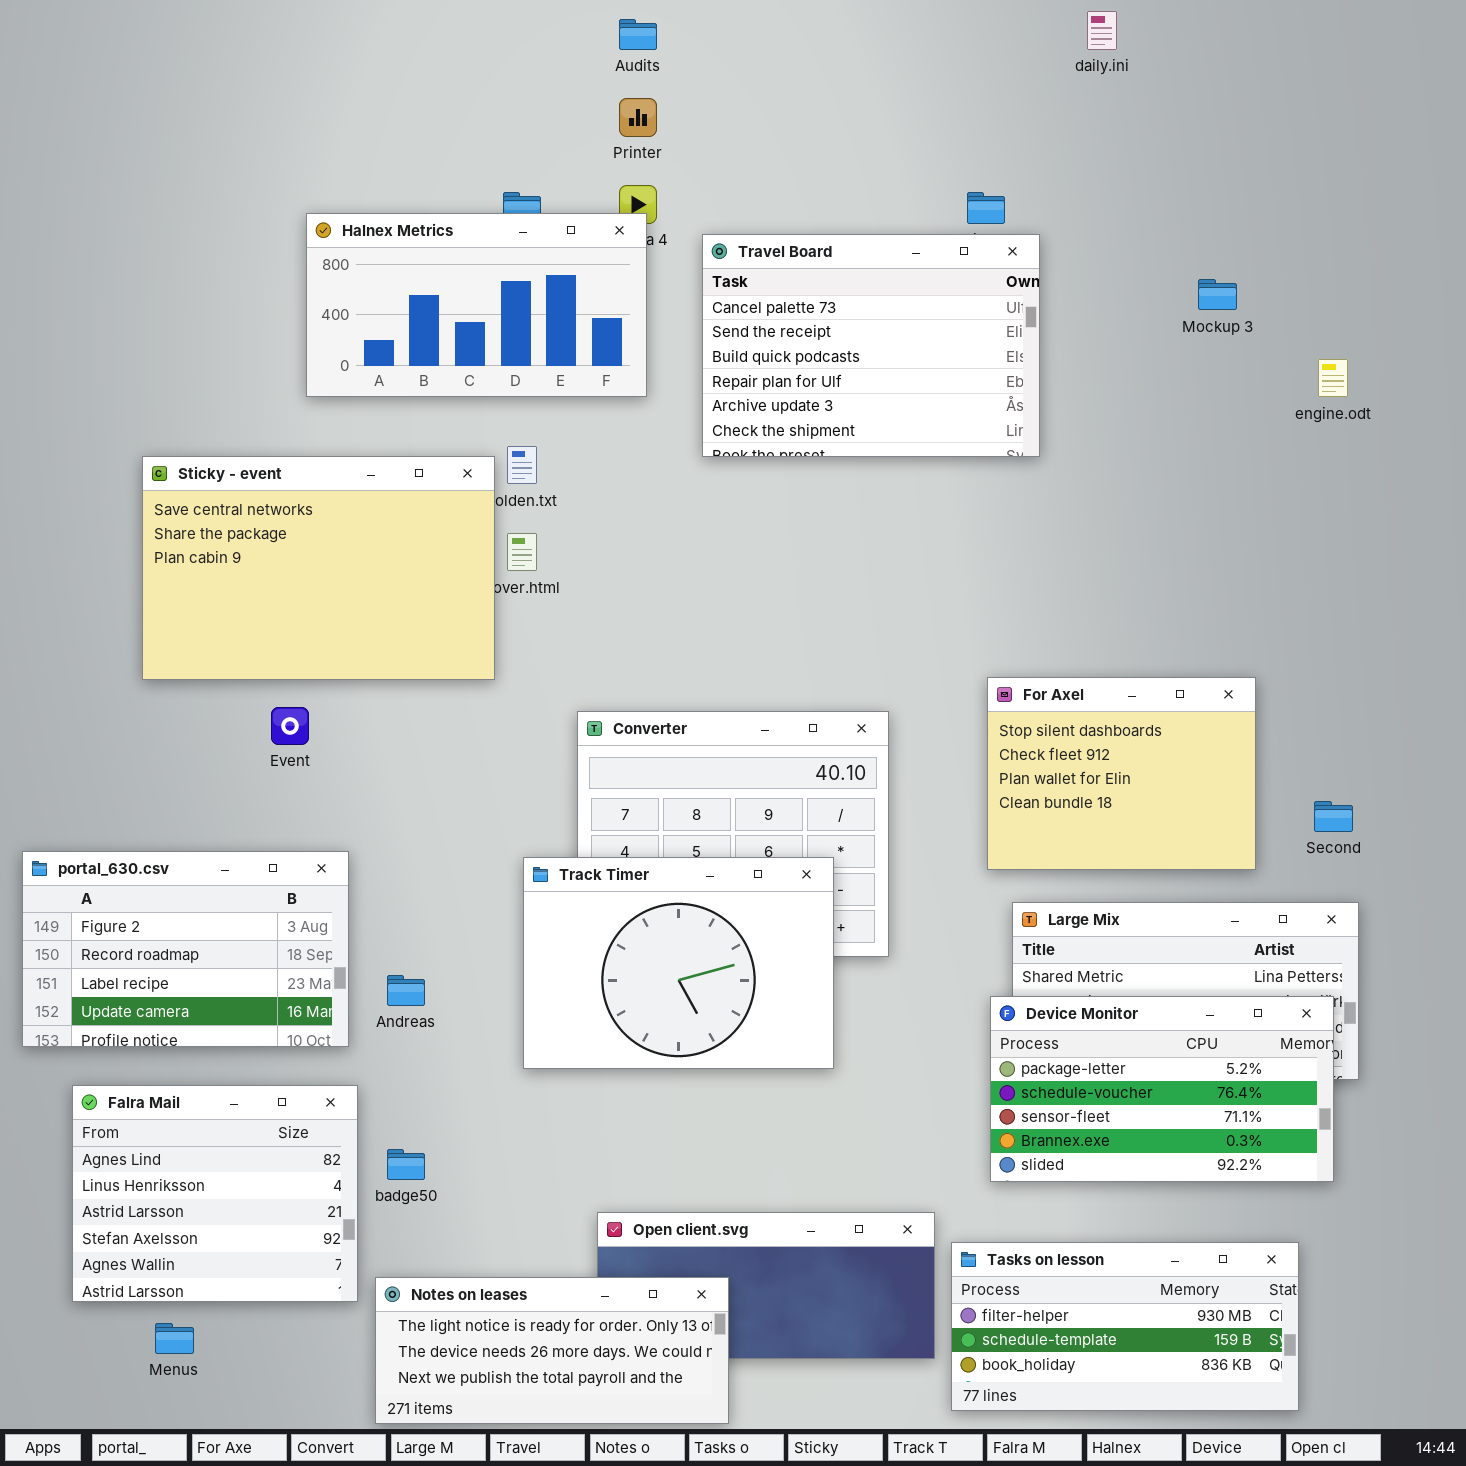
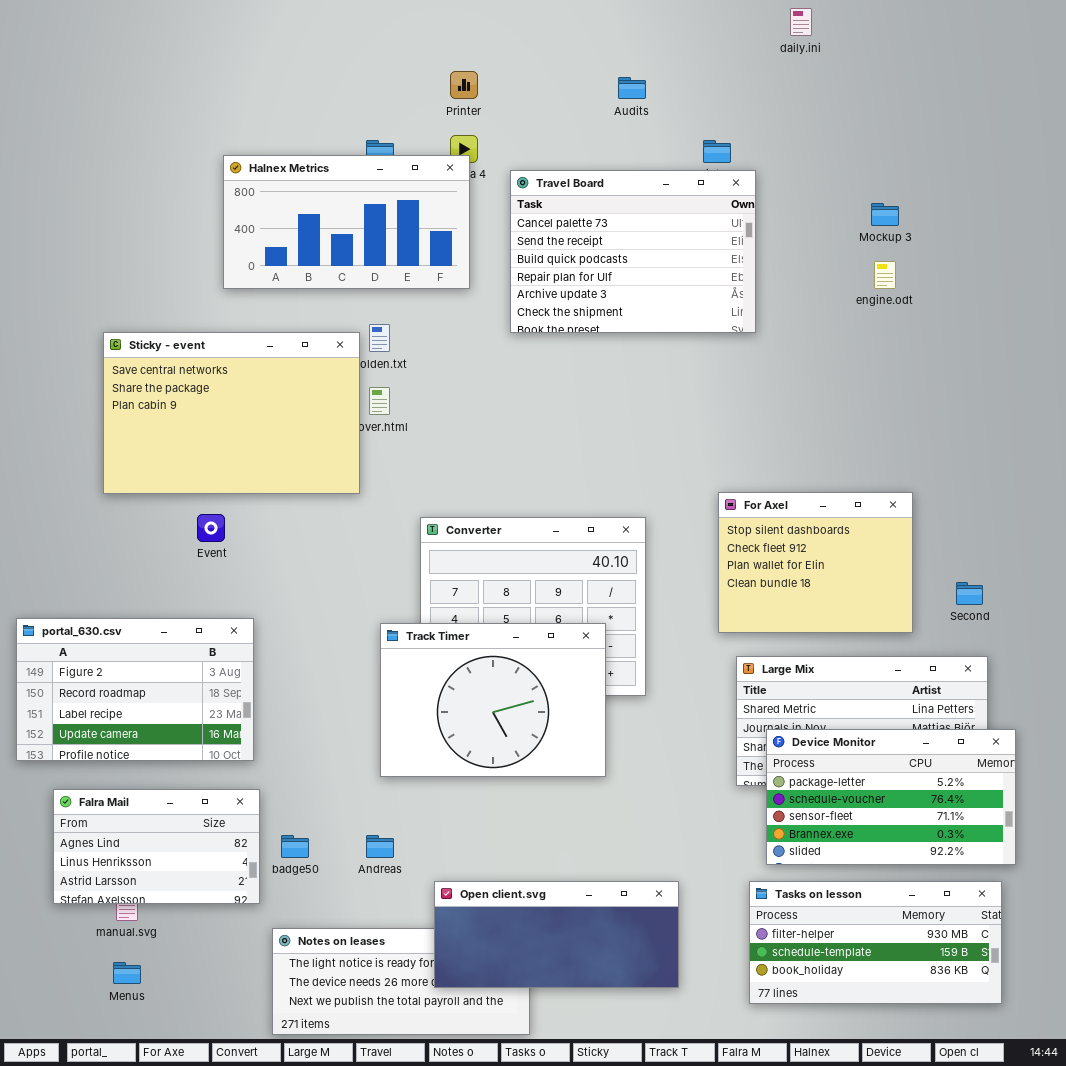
Audits: [619,19,657,50] -> [618,77,646,99], moved
engine.odt: [1318,359,1348,397] -> [874,261,896,289], moved
Andreas: [387,975,425,1006] -> [366,835,394,858], moved
Device Monitor: [990,996,1334,1182] -> [766,729,1016,865], moved
Falra Mail: [72,1085,358,1302] -> [53,789,260,904], resized
Open client.svg: [597,1212,935,1359] -> [434,881,679,988], raised
Tasks on lesson: [951,1242,1299,1411] -> [749,881,1002,1004], moved

